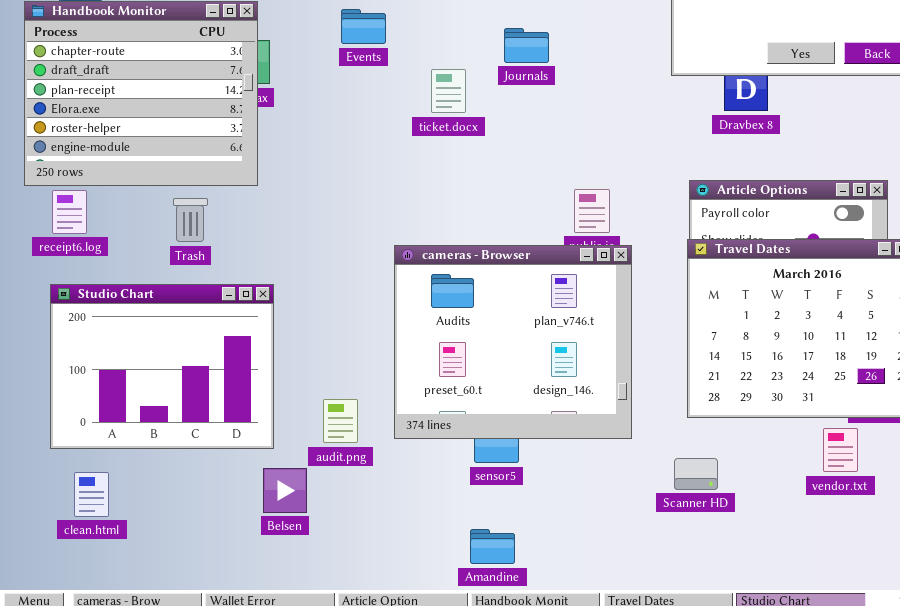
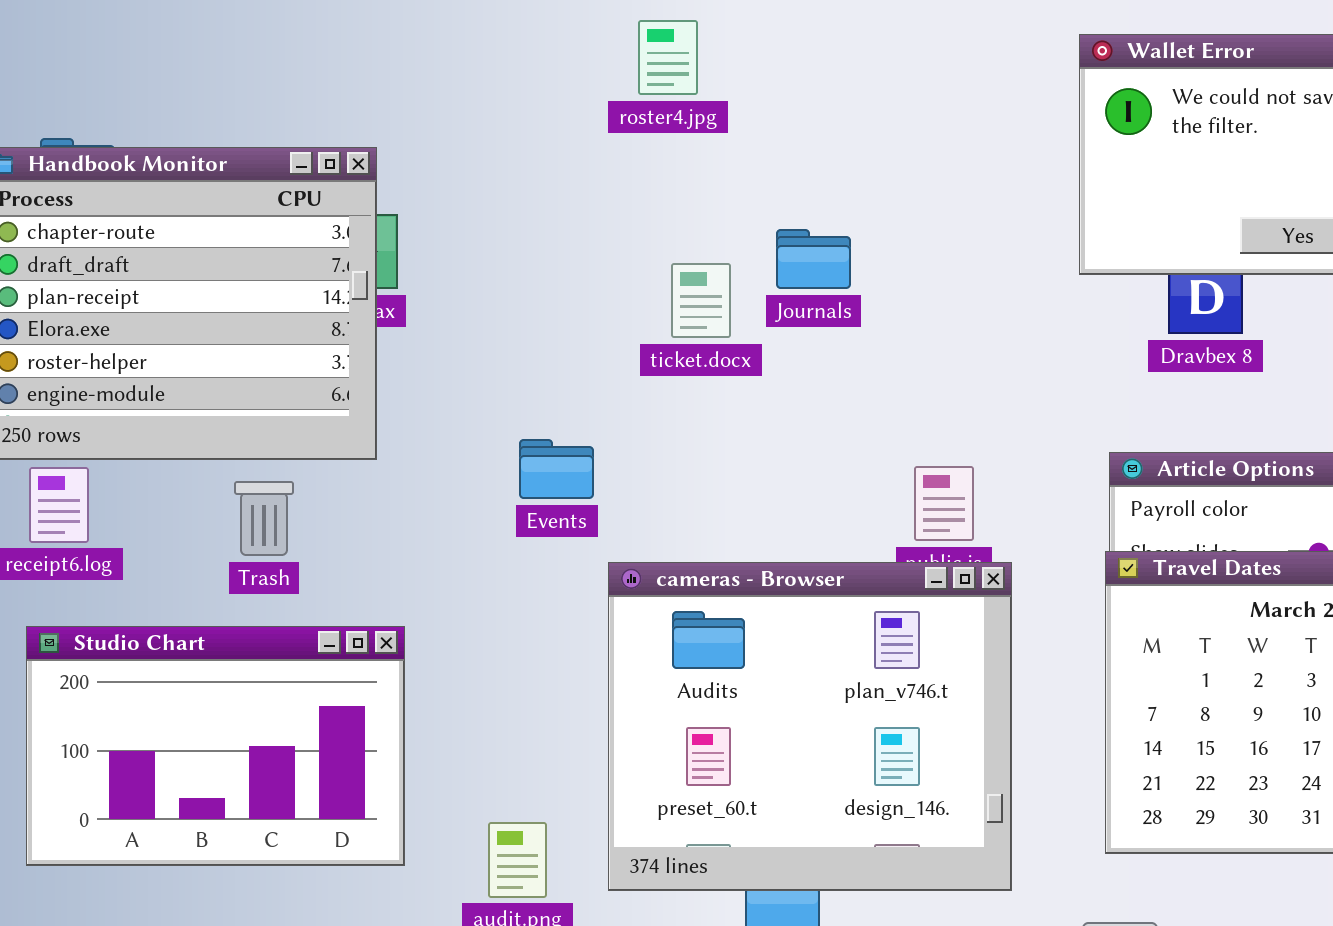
Events: [341,9,386,44] -> [519,439,594,499], moved
Journals: [504,28,549,63] -> [776,229,851,289], moved
Studio Chart: [50,284,274,449] -> [26,626,405,866], resized

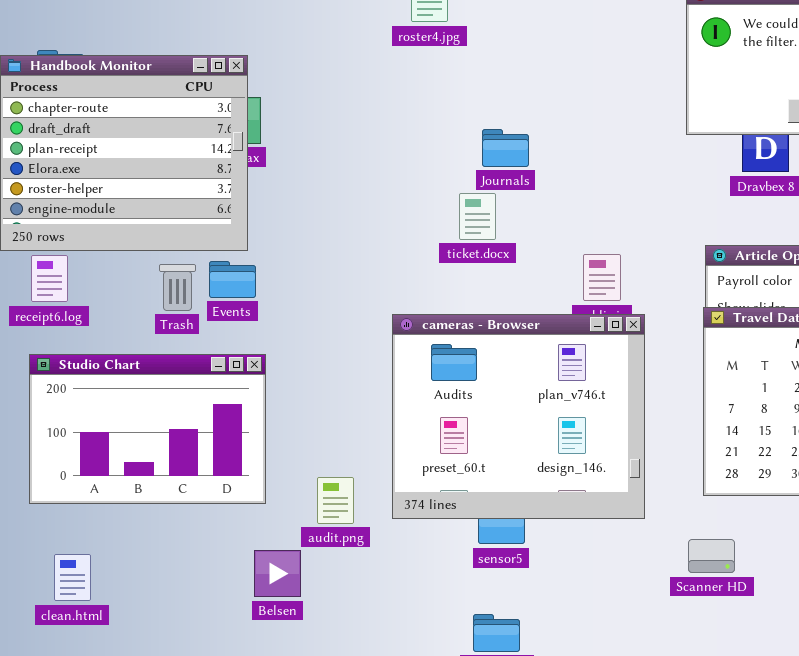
Journals: [776,229,851,289] -> [482,129,529,167], moved
ticket.docx: [671,263,731,338] -> [459,193,496,240], moved
Events: [519,439,594,499] -> [209,261,256,298], moved

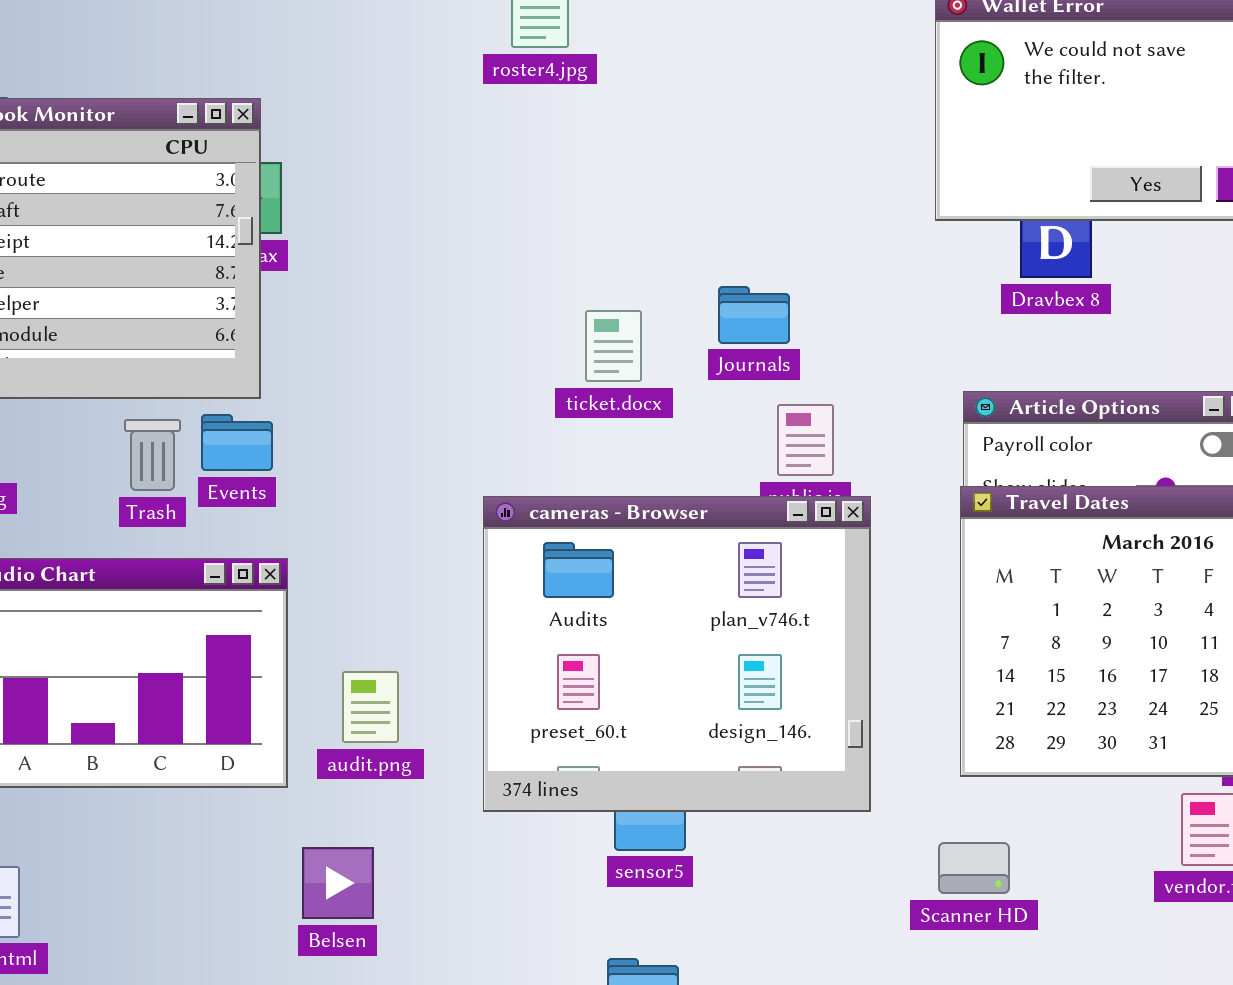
Journals: [482,129,529,167] -> [718,286,790,344], moved
audit.png: [317,477,354,524] -> [342,671,399,743], moved
Belsen: [254,550,301,597] -> [302,847,374,919], moved

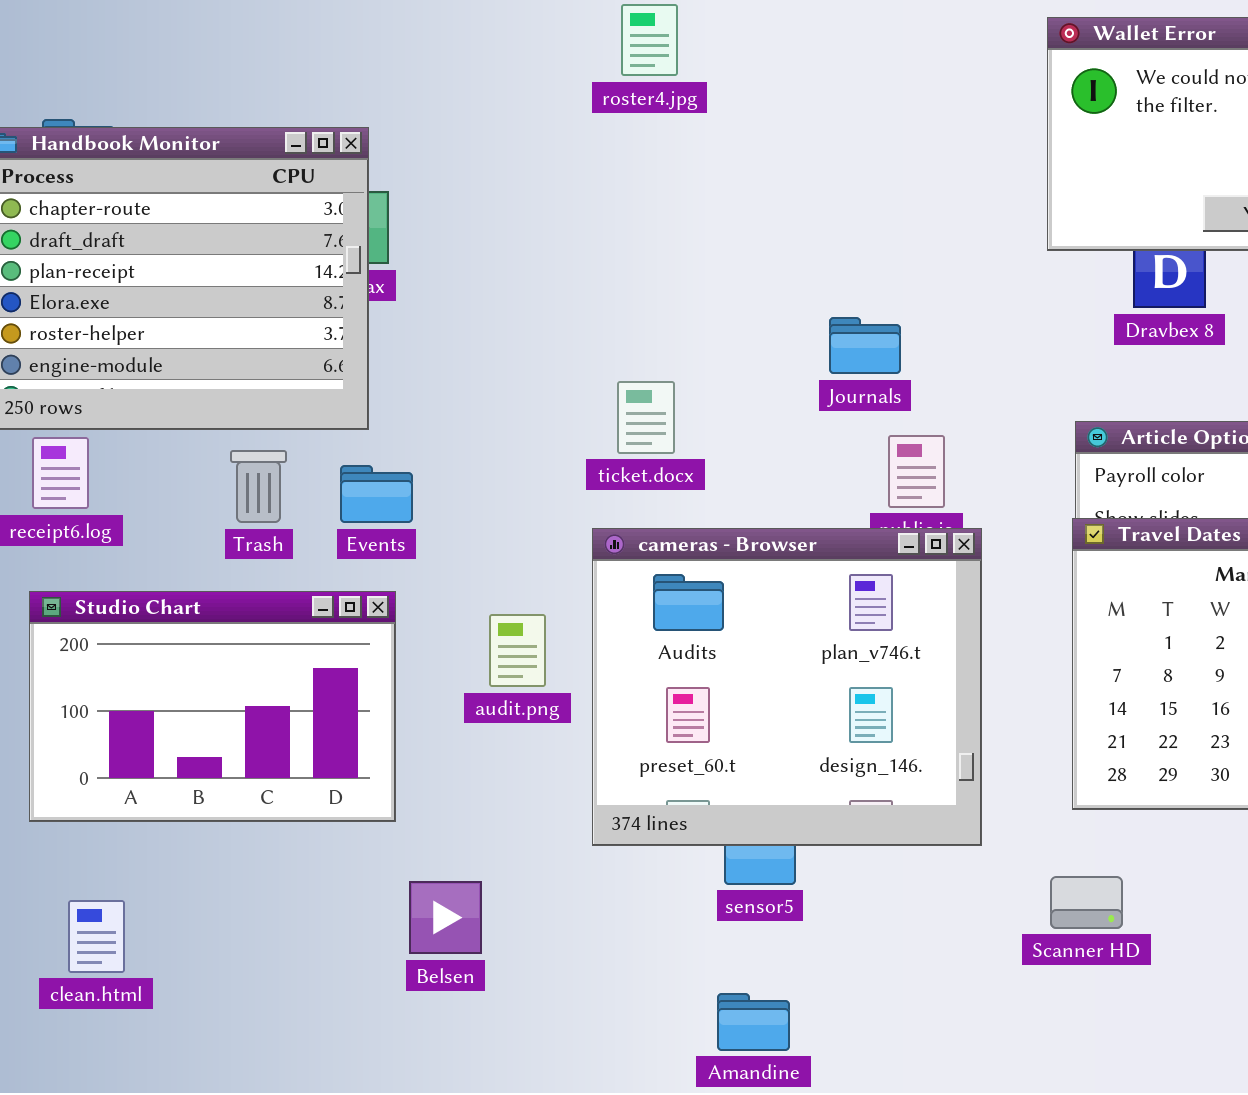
ticket.docx: [585,310,642,382] -> [617,381,675,454], moved
Events: [201,414,273,471] -> [340,465,413,523], moved
audit.png: [342,671,399,743] -> [489,614,546,687], moved

